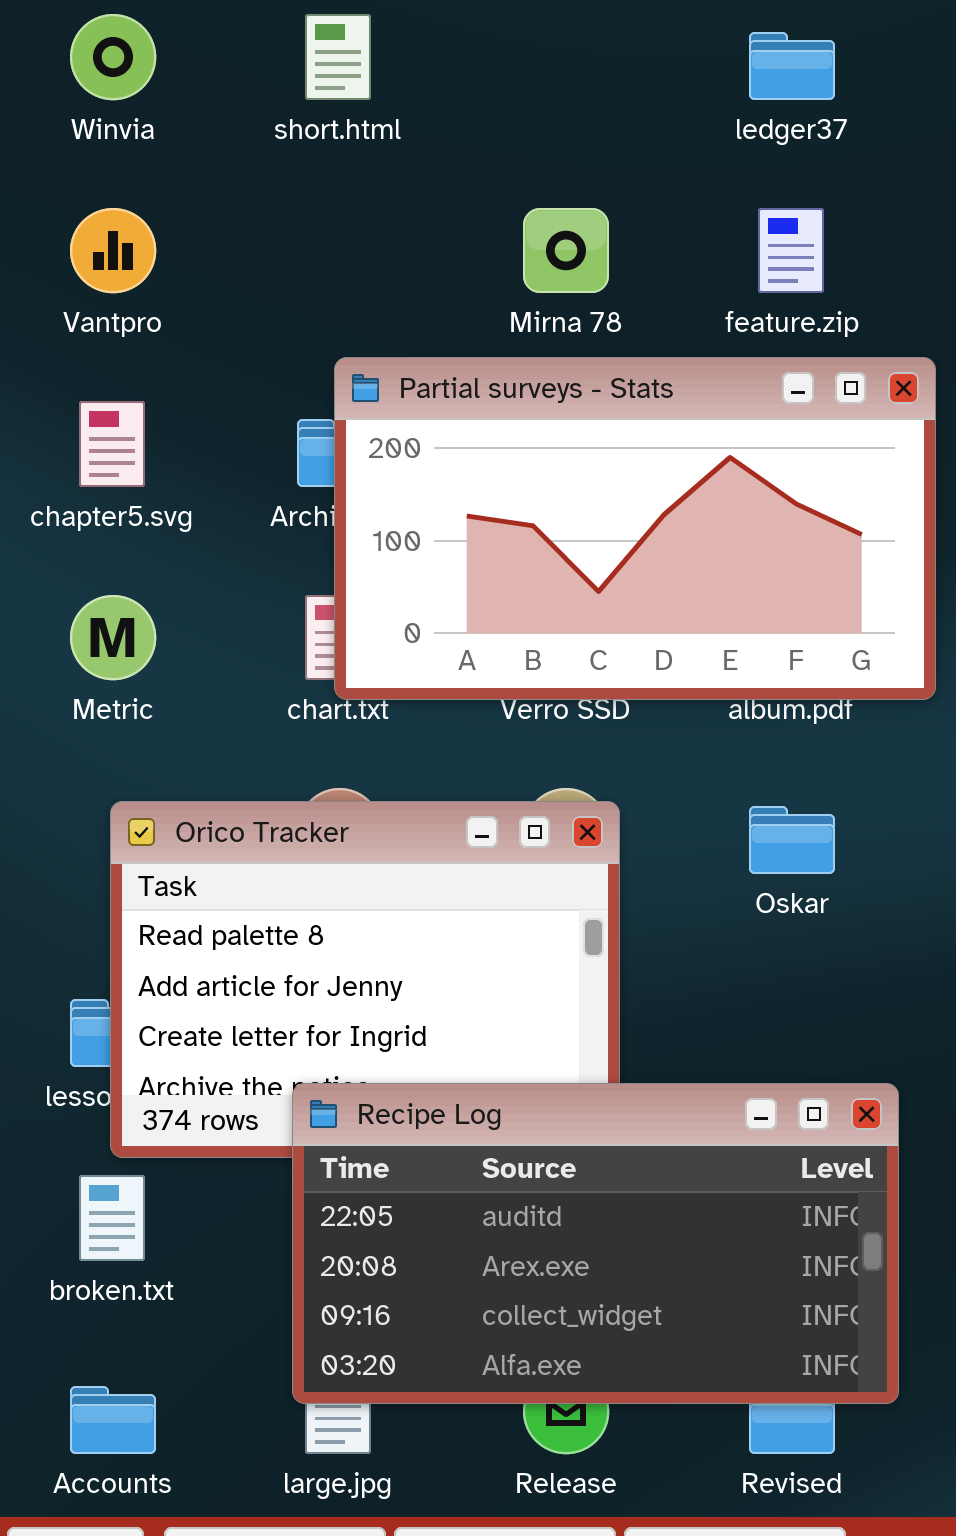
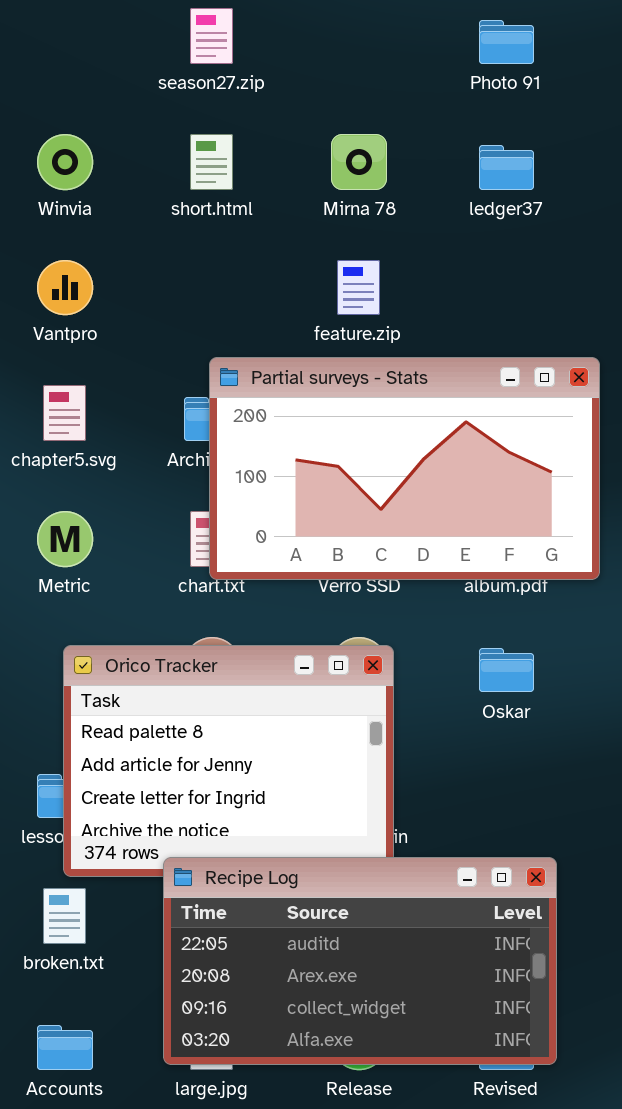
Mirna 78: [523,208,609,293] -> [331,134,387,190], moved
feature.zip: [758,208,824,293] -> [337,260,380,315], moved
Recipe Log: [292,1083,899,1404] -> [163,857,557,1065], moved

